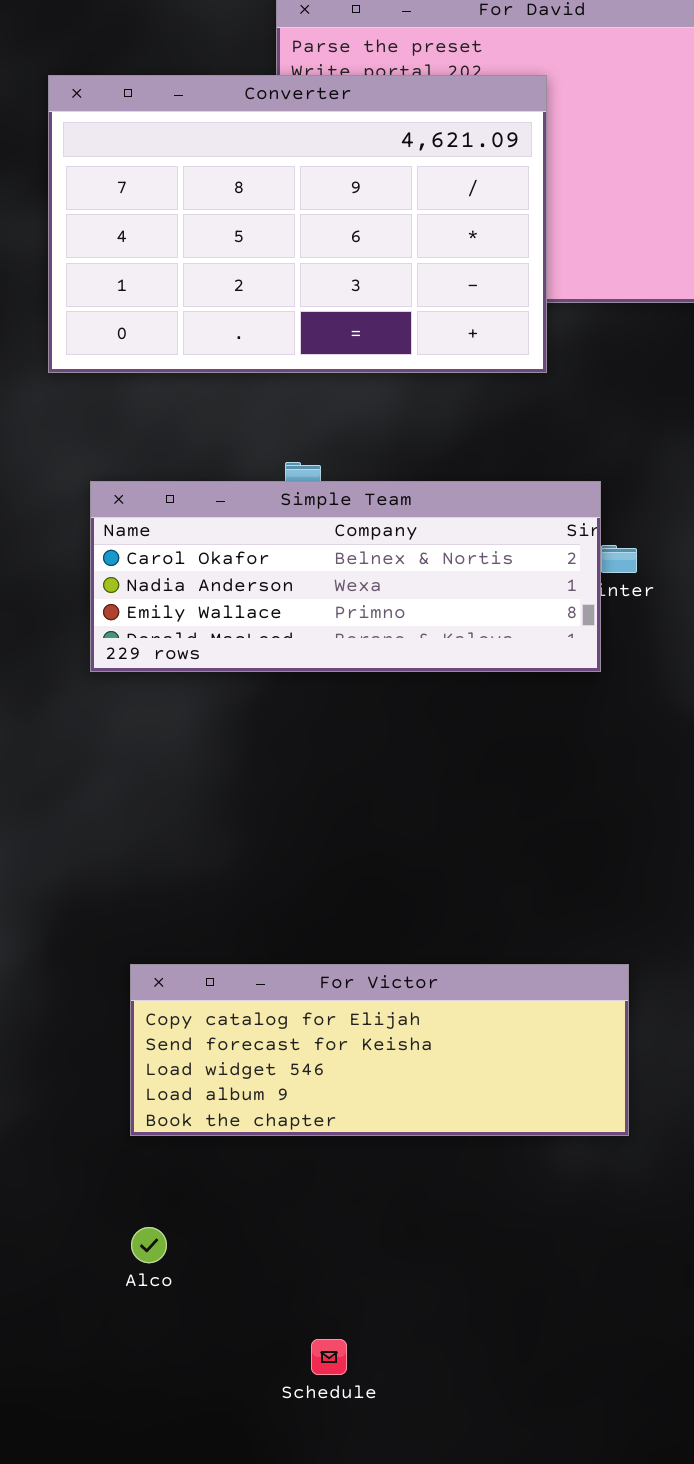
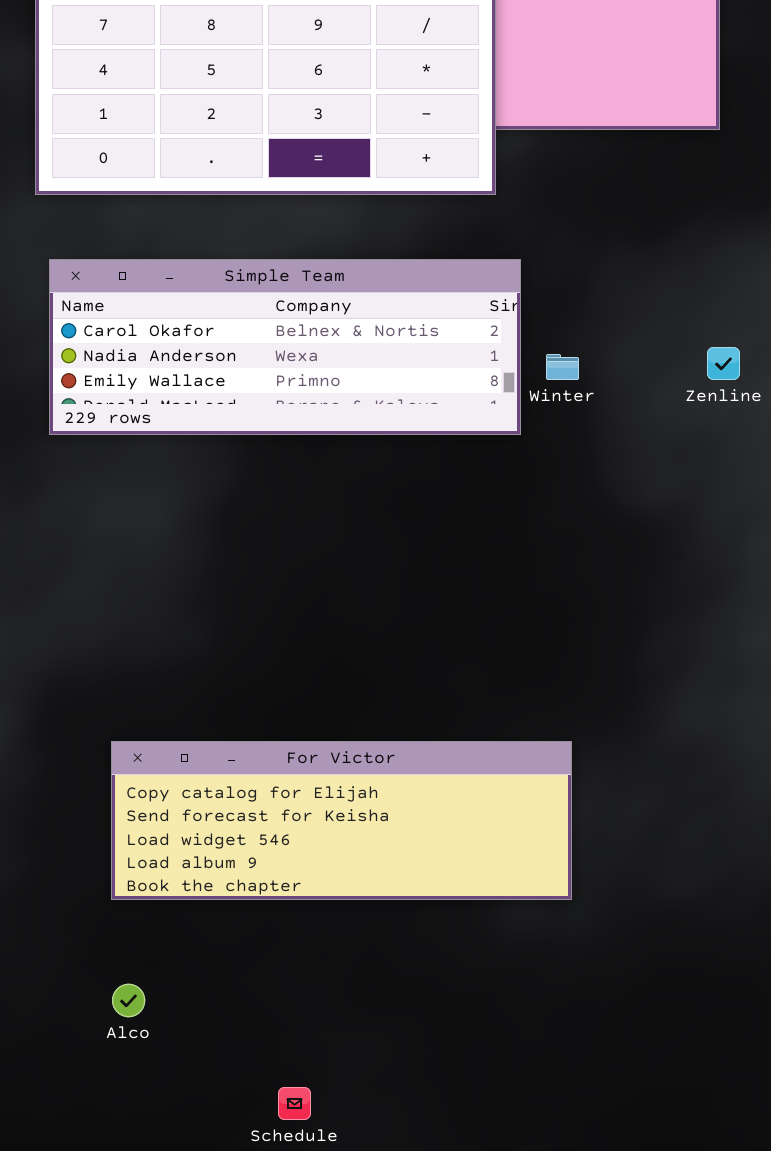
Simple Team: [90,481,601,672] -> [49,259,521,435], moved

